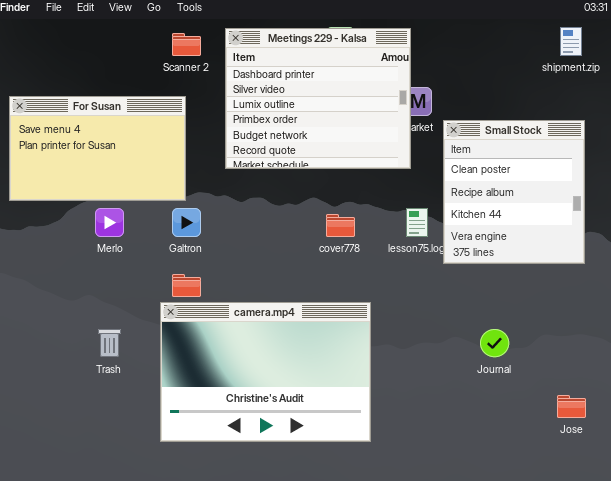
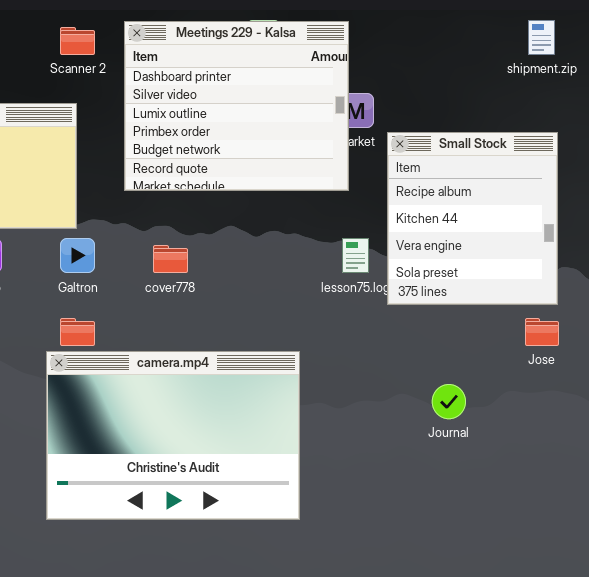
Small Stock: [443,120,585,264] -> [387,132,558,305], scrolled down 1 row
cover778: [326,214,355,237] -> [153,245,188,273], moved
Jose: [557,395,586,418] -> [525,318,559,346], moved

